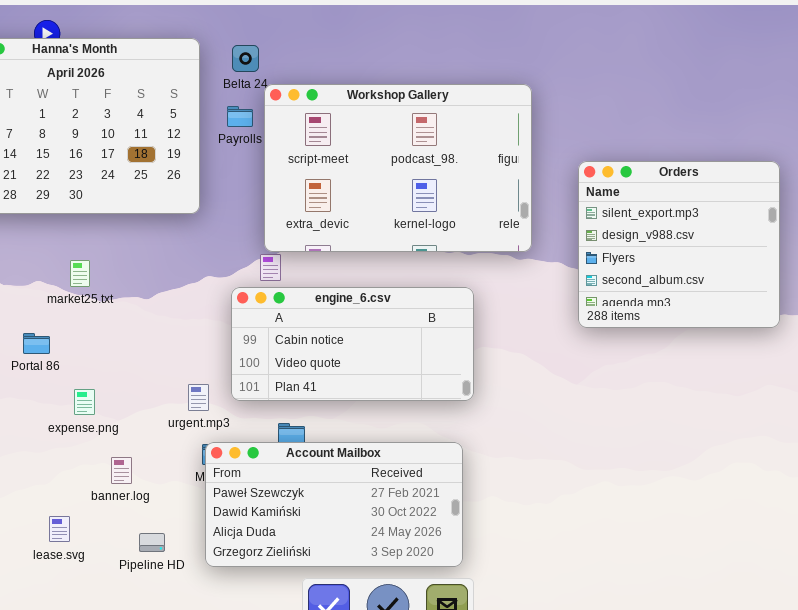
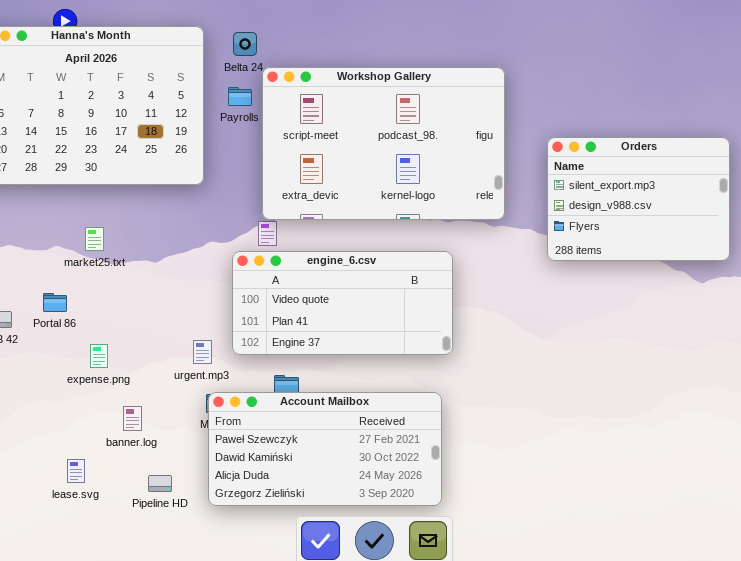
Orders: [578,161,780,328] -> [547,137,730,261], resized
engine_6.csv: [231,287,474,401] -> [232,251,453,355], scrolled down 1 row

